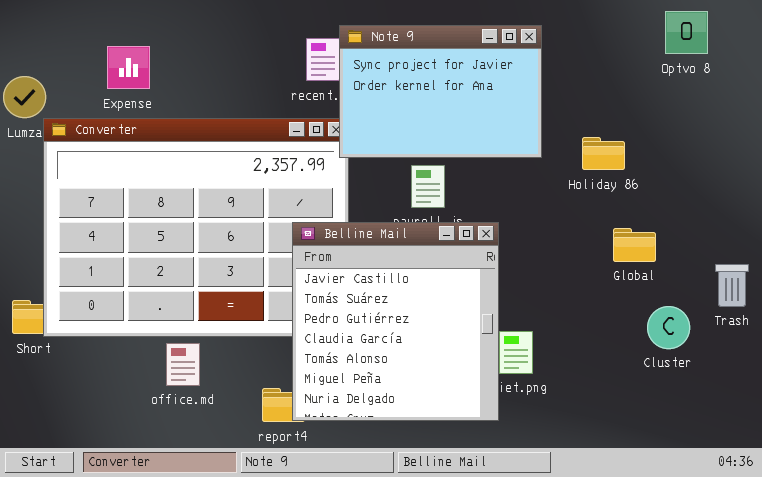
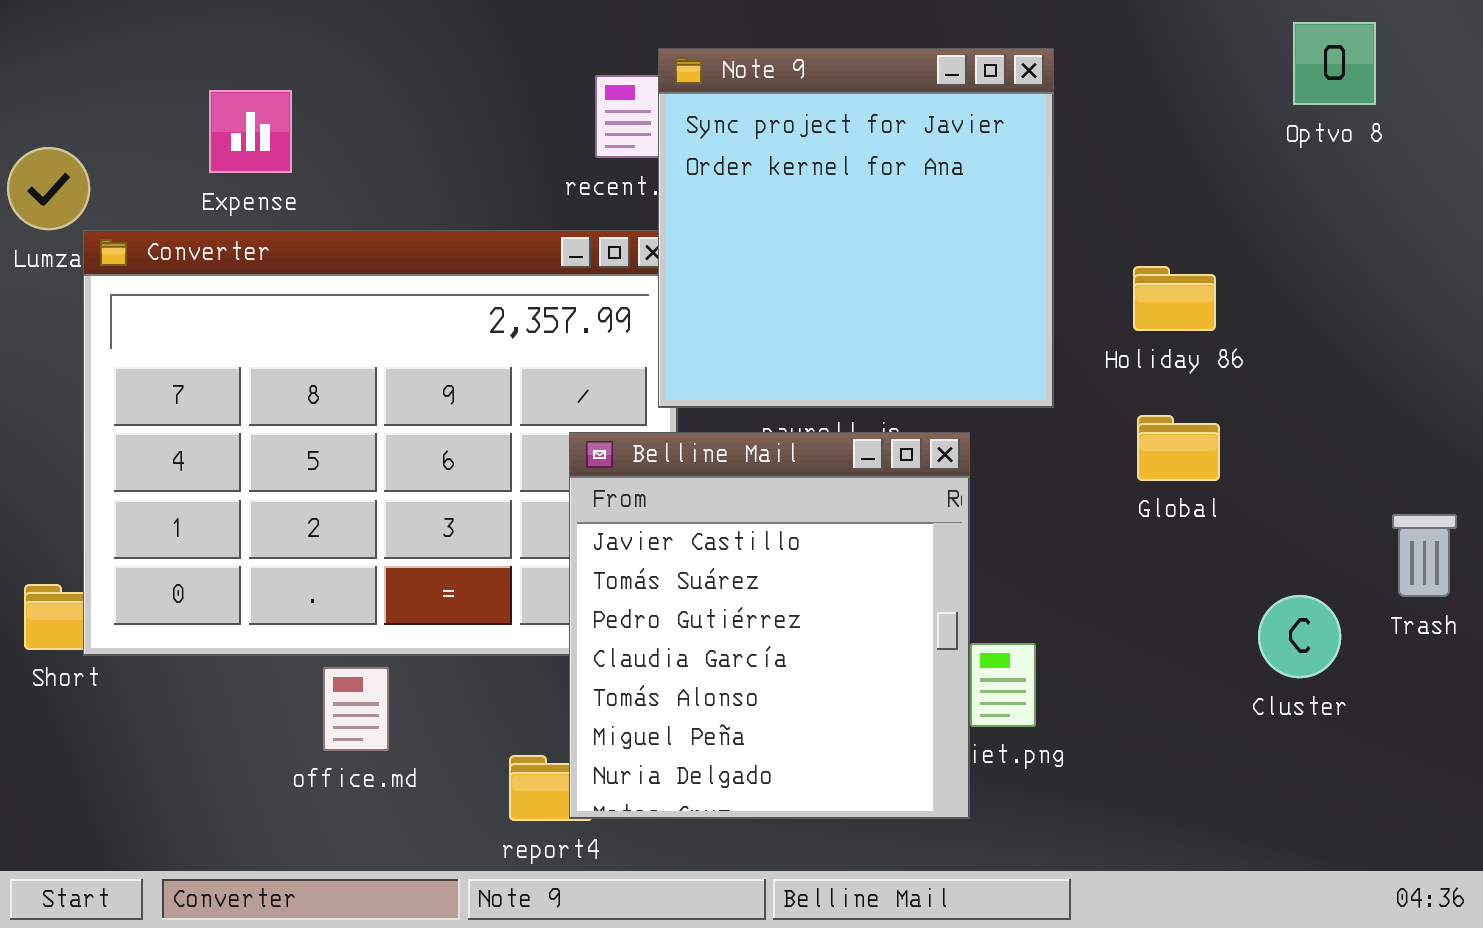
Note 9: [339,25,542,158] -> [658,48,1054,408], resized
Global: [613,228,656,262] -> [1137,415,1220,481], moved

